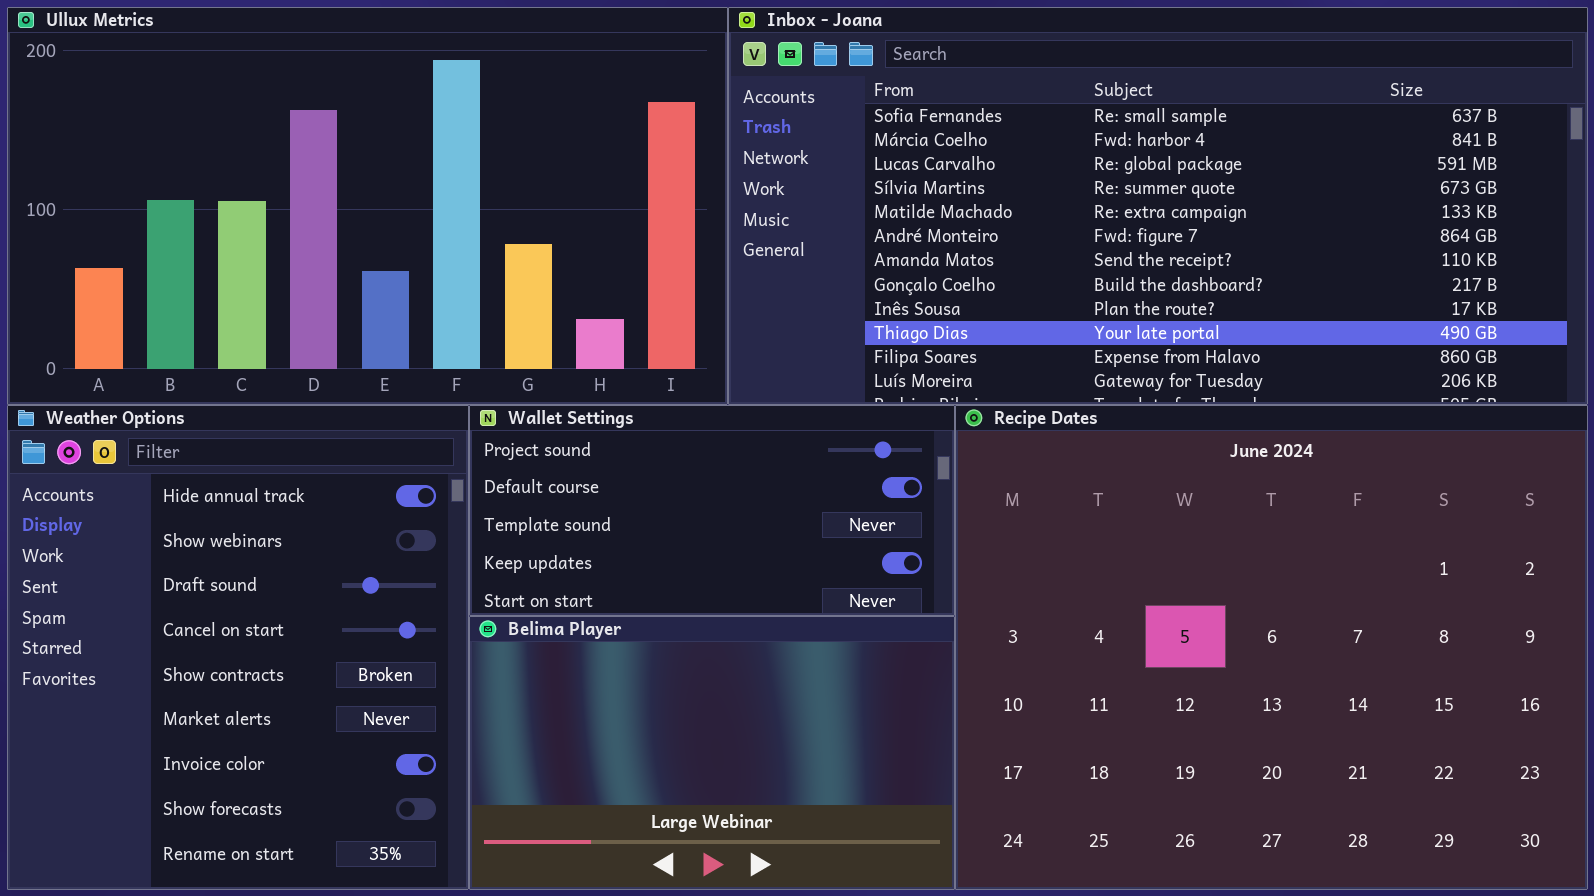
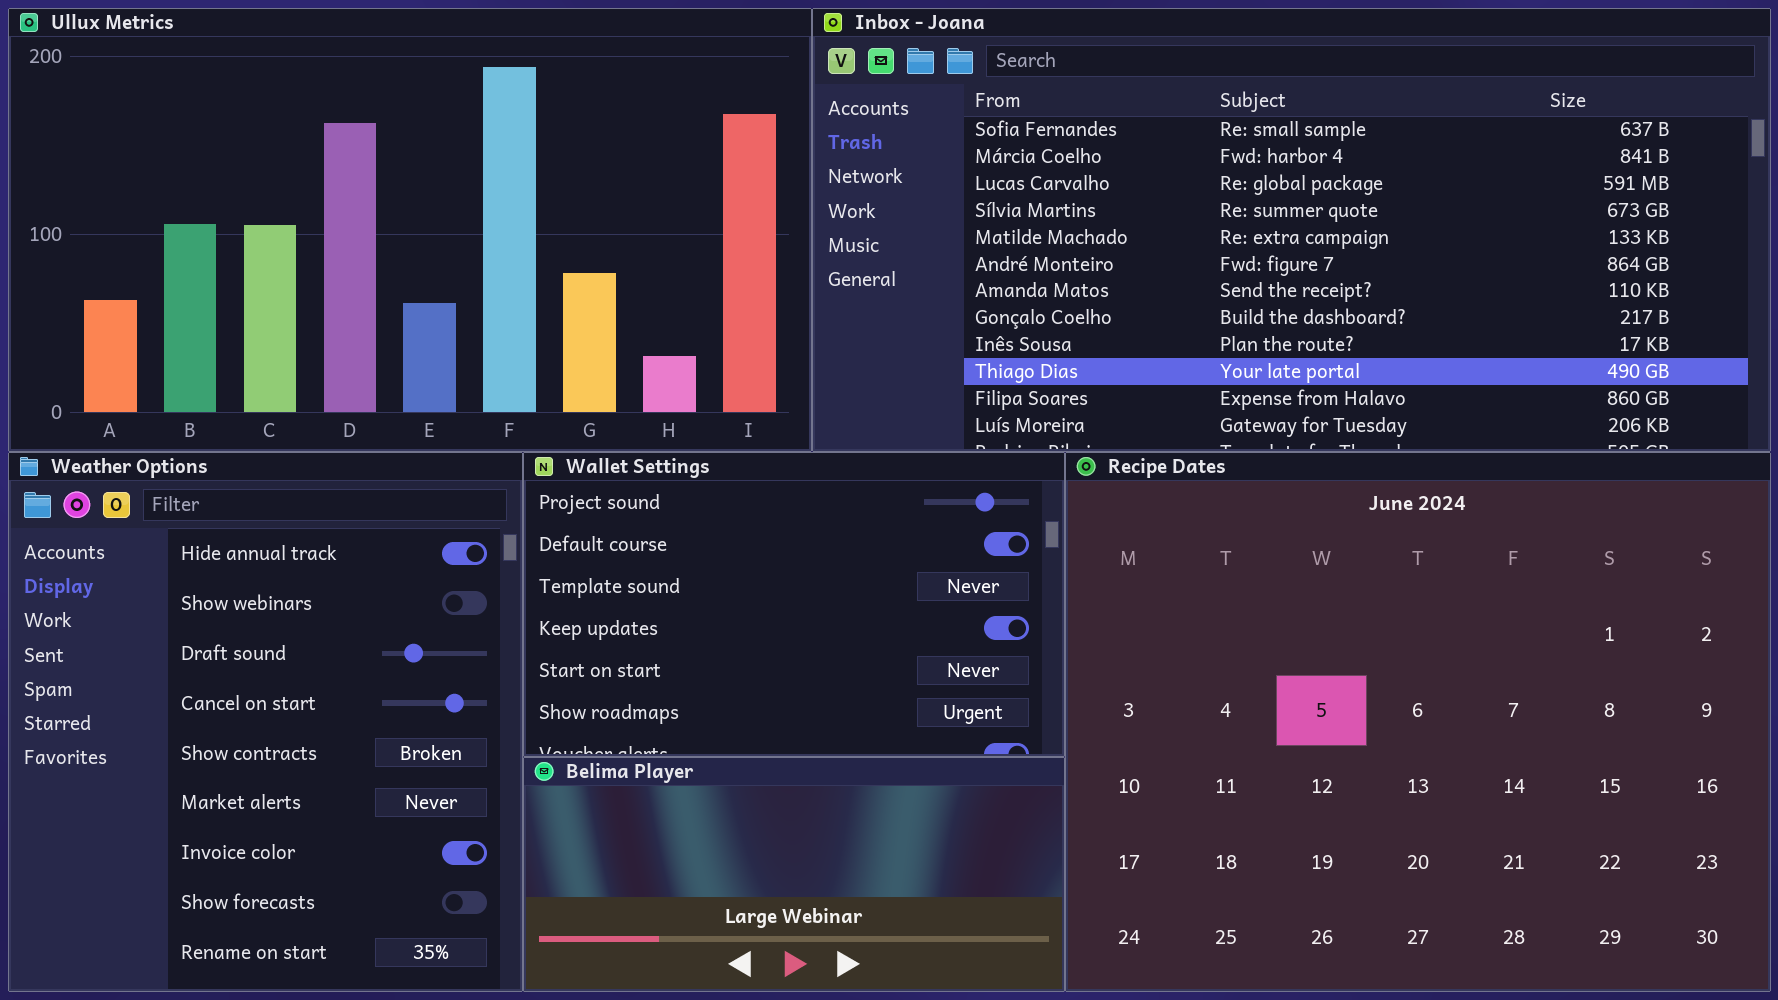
Wallet Settings: [469,405,955,616] -> [523,452,1065,757], resized
Belima Player: [469,616,955,890] -> [523,757,1065,992], resized

